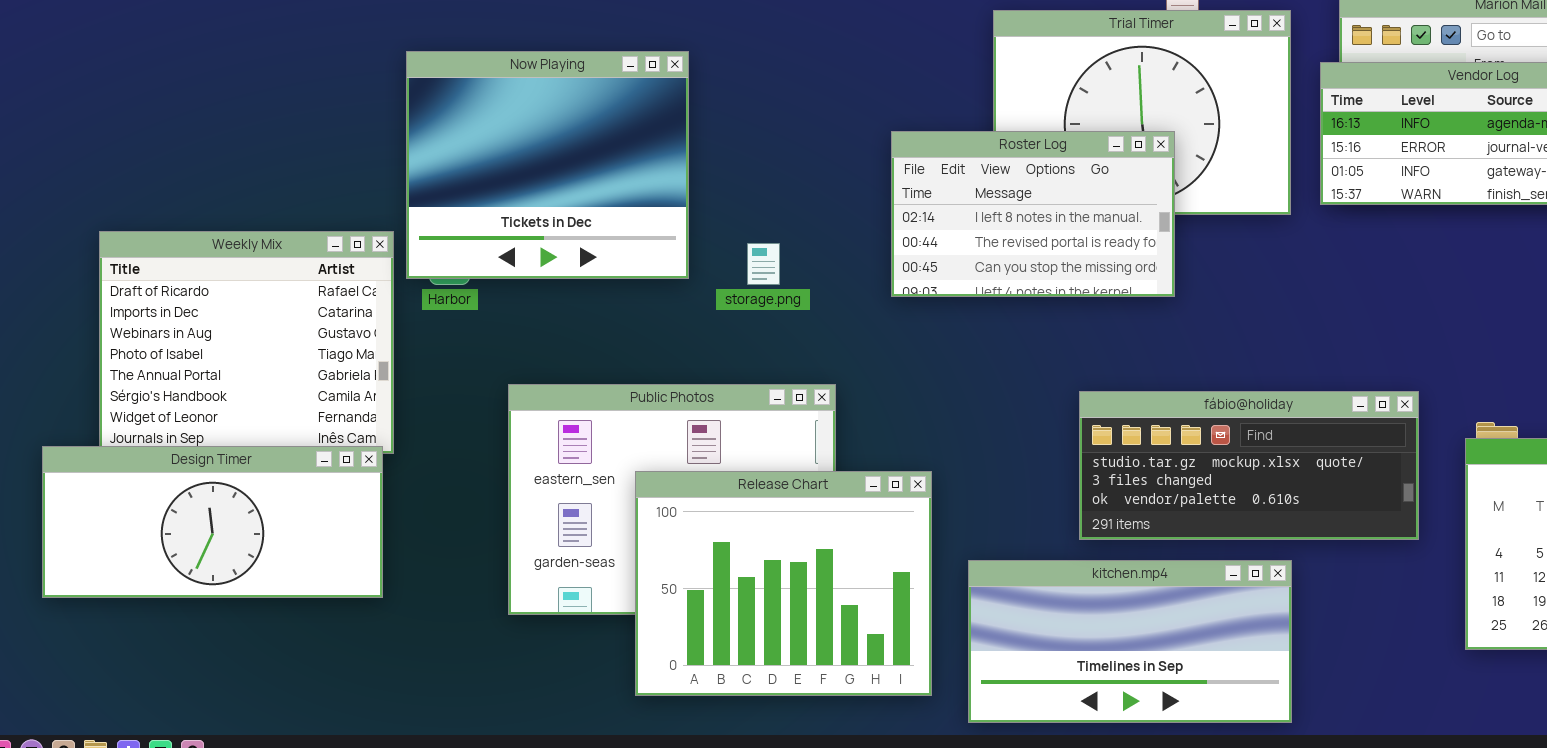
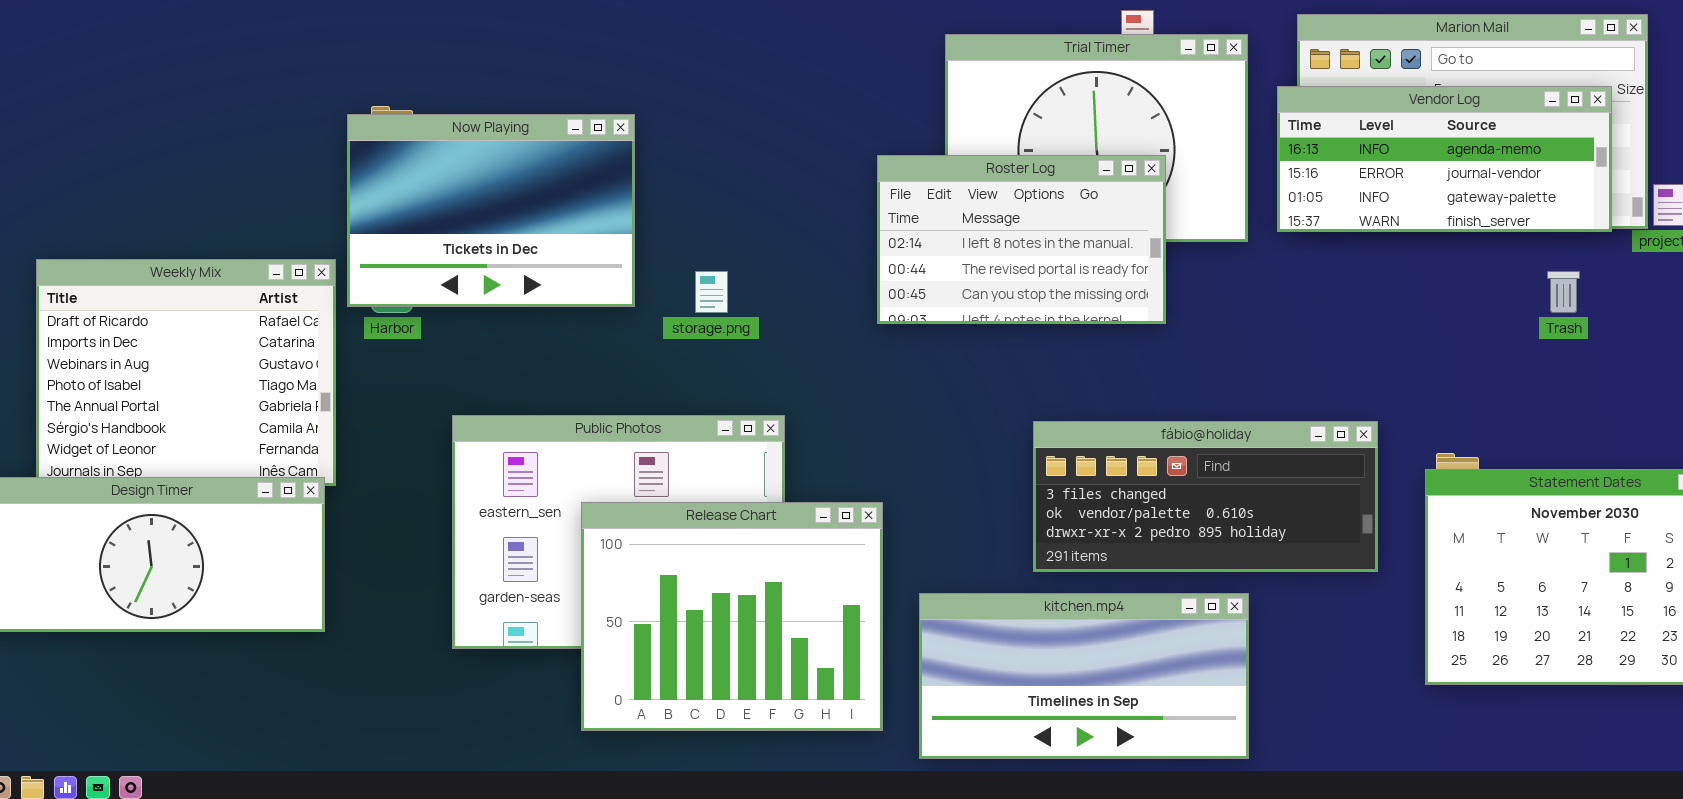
Now Playing: [406,51,689,279] -> [347,114,635,307], resized
Roster Log: [891,131,1175,297] -> [877,155,1166,324], moved
fábio@holiday: [1079,391,1419,540] -> [1033,421,1378,572], scrolled down 1 row

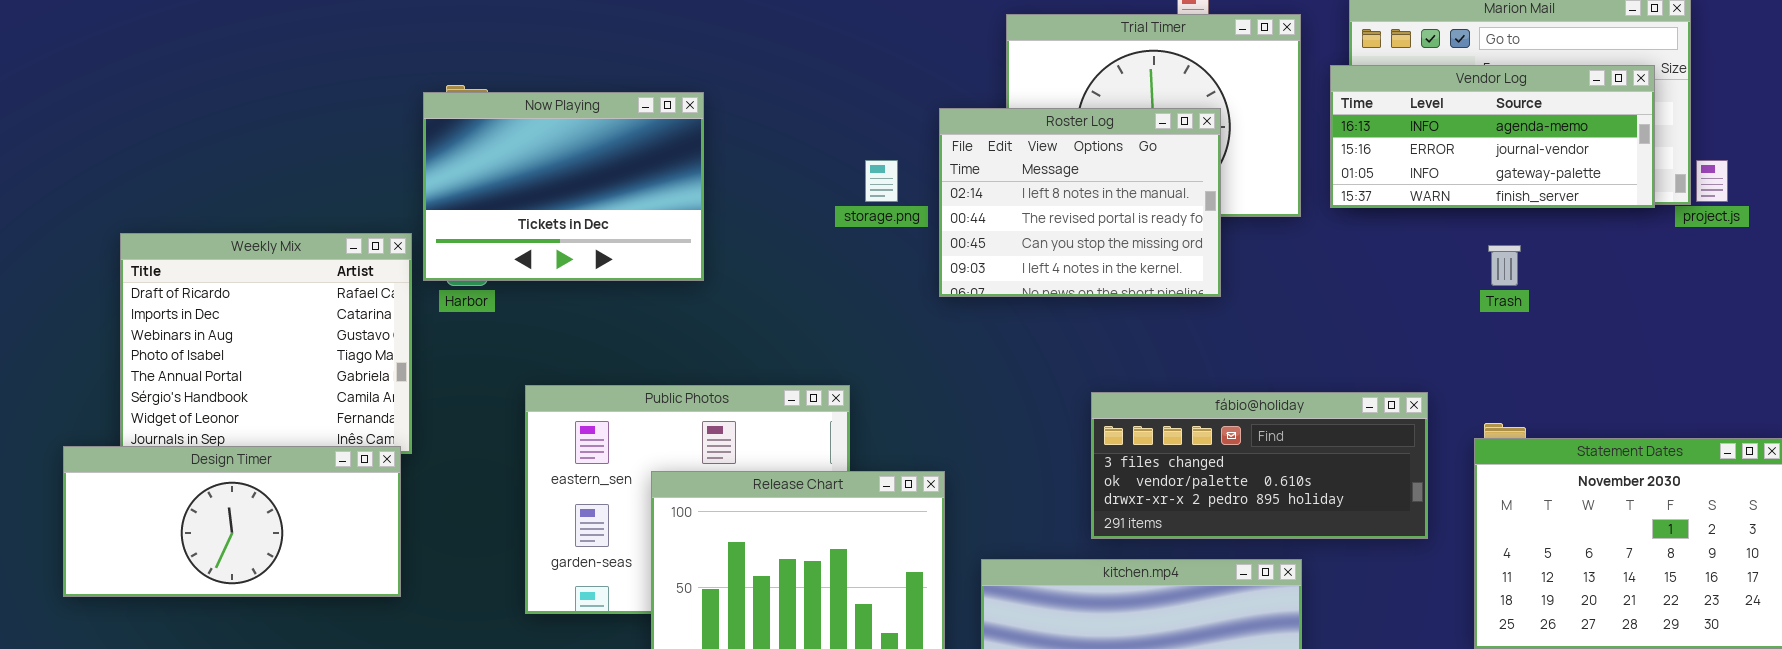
Roster Log: [877,155,1166,324] -> [939,108,1221,297], resized
storage.png: [695,271,728,313] -> [865,160,898,202], moved
Trash: [1547,271,1580,313] -> [1488,245,1521,286], moved

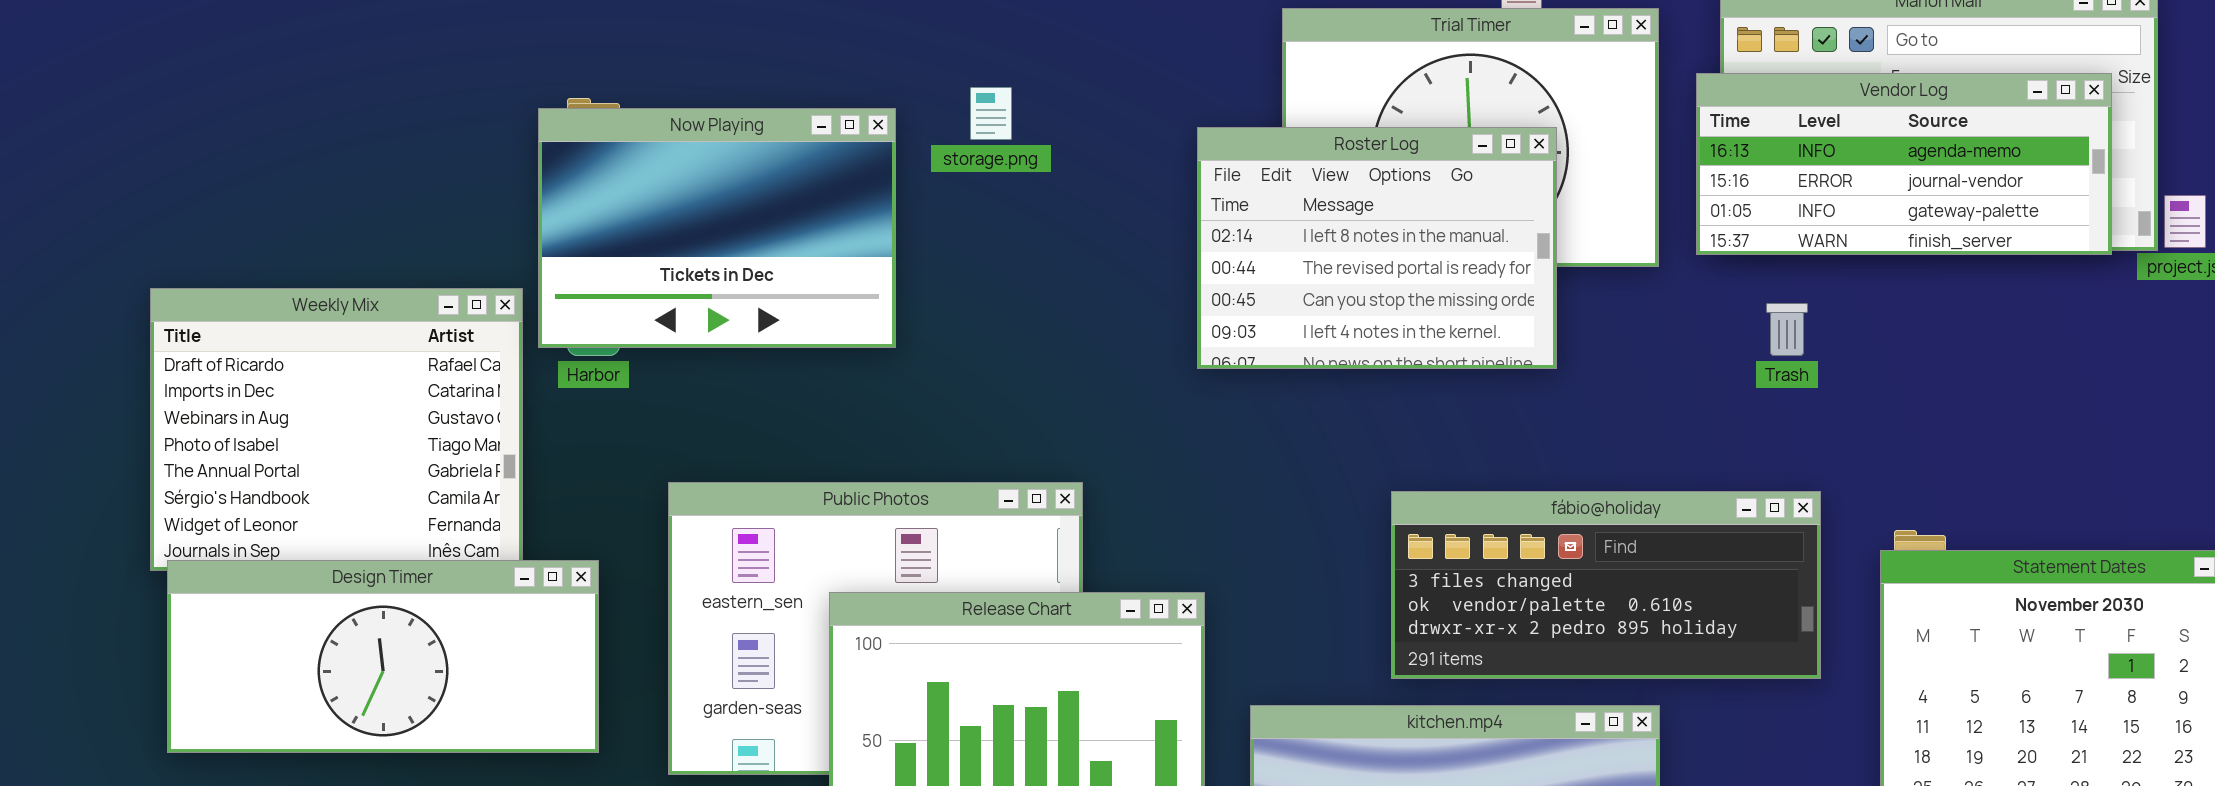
storage.png: [865,160,898,202] -> [970,87,1012,140], moved
Trash: [1488,245,1521,286] -> [1766,303,1808,356], moved
Design Timer: [63,446,401,597] -> [167,560,599,753], moved

